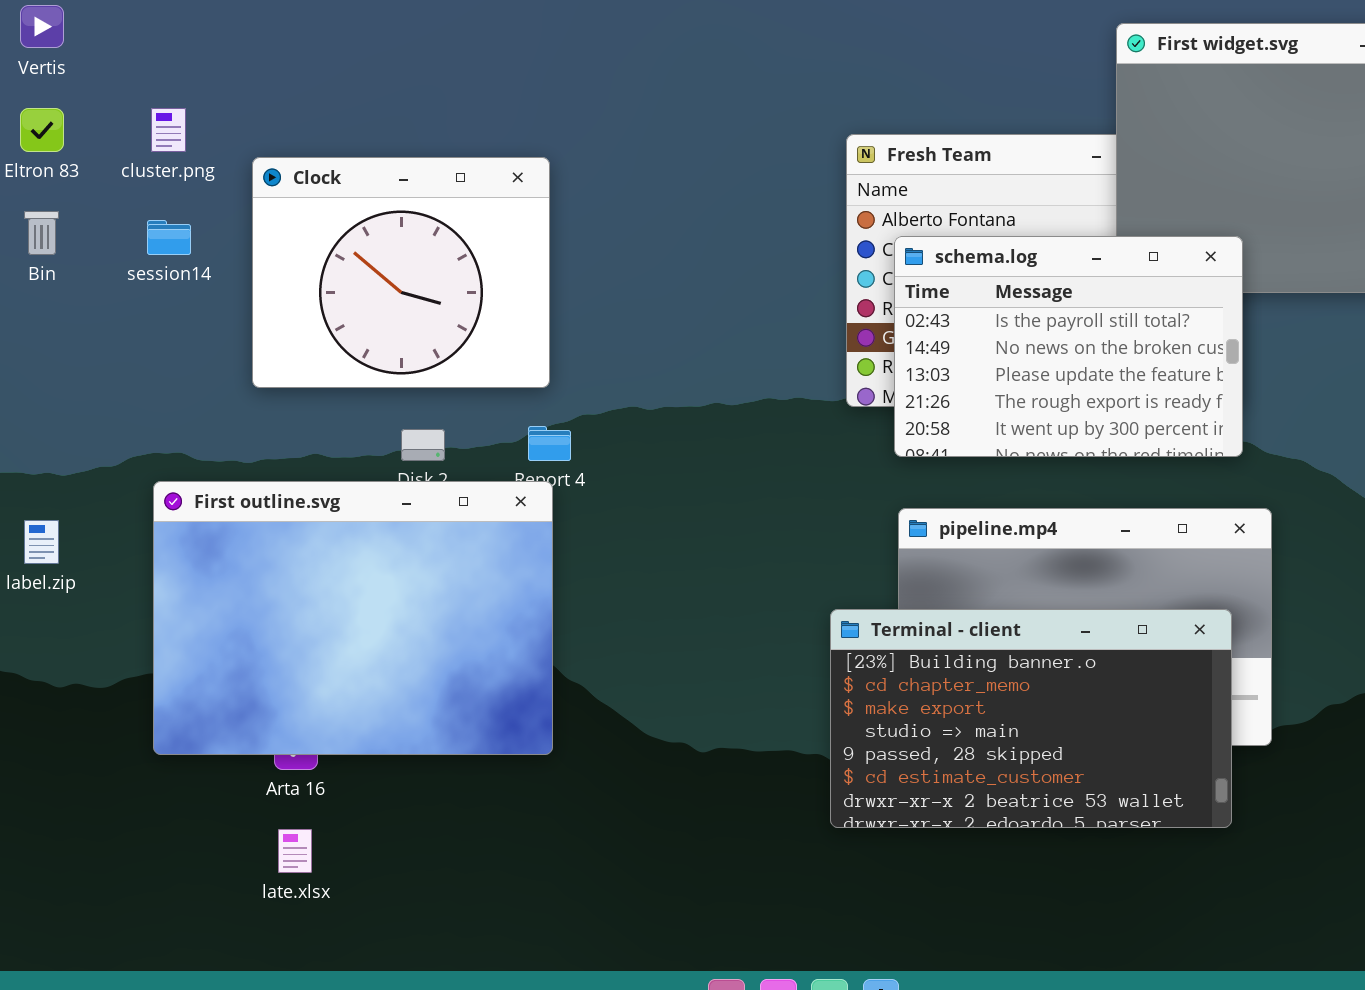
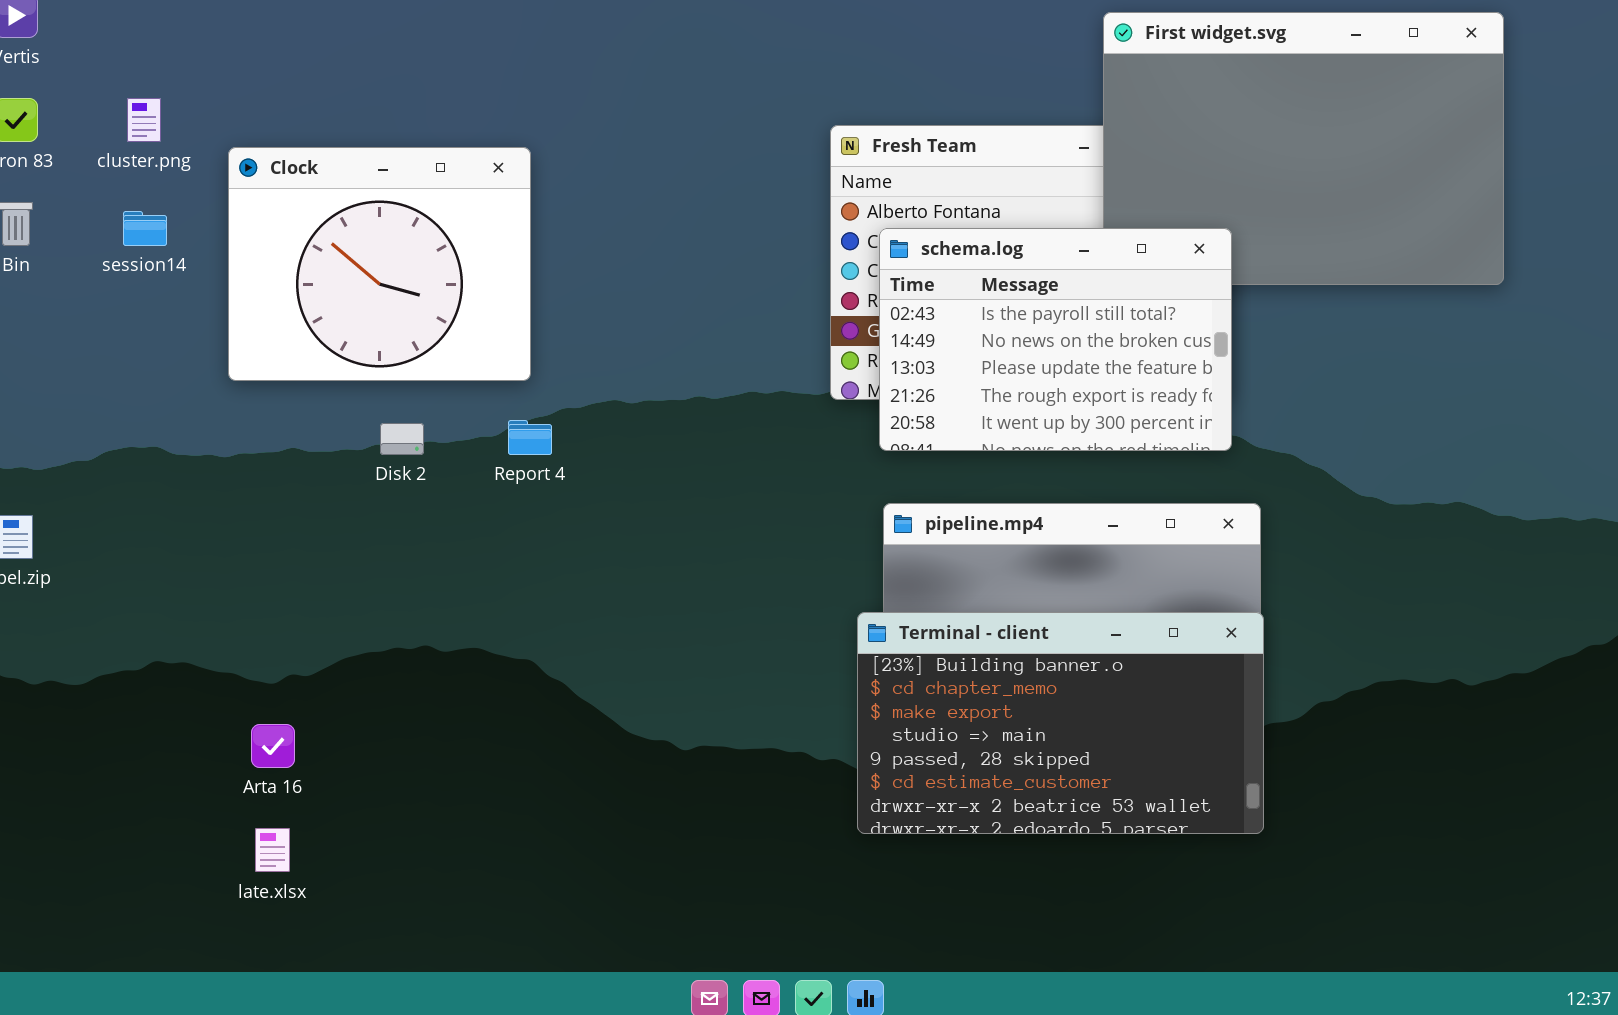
First outline.svg: [153,481,553,755] -> none, closed
Terminal - client: [830,609,1232,828] -> [857,612,1264,834], moved

